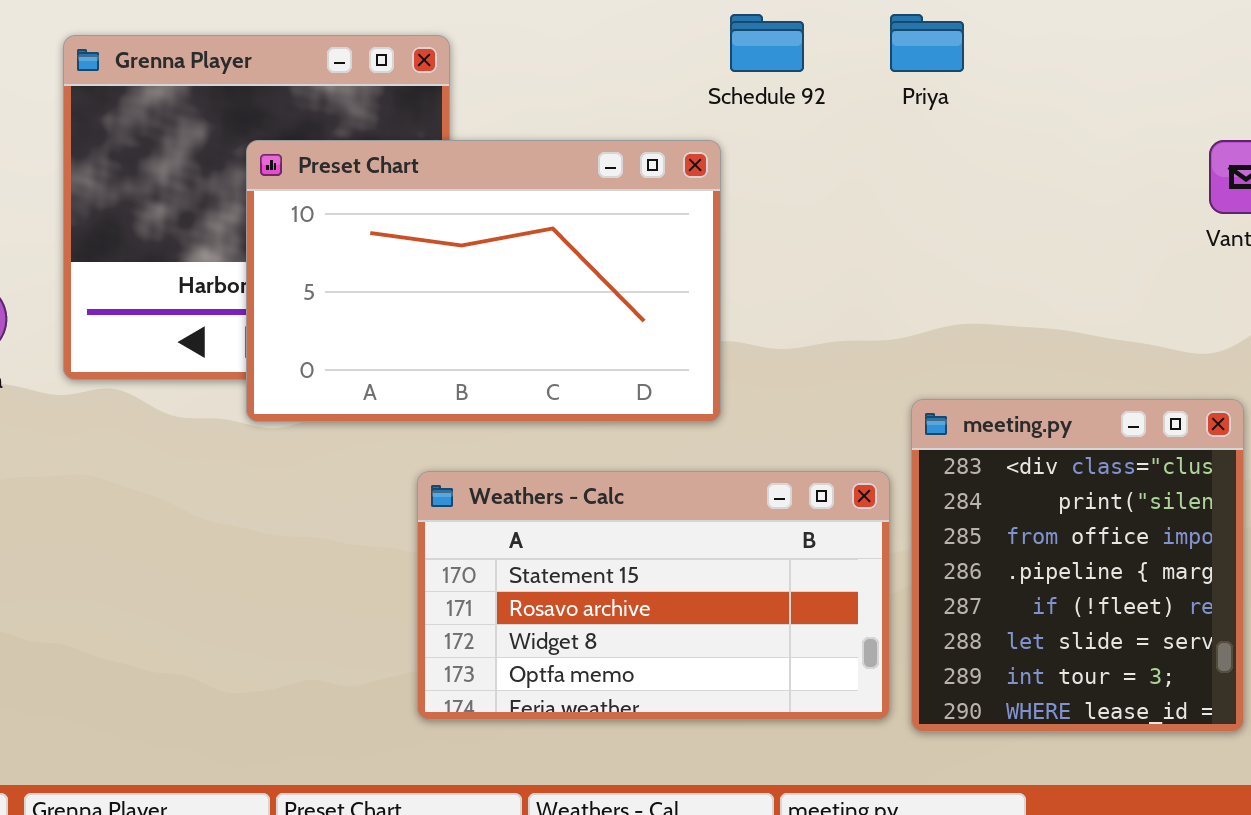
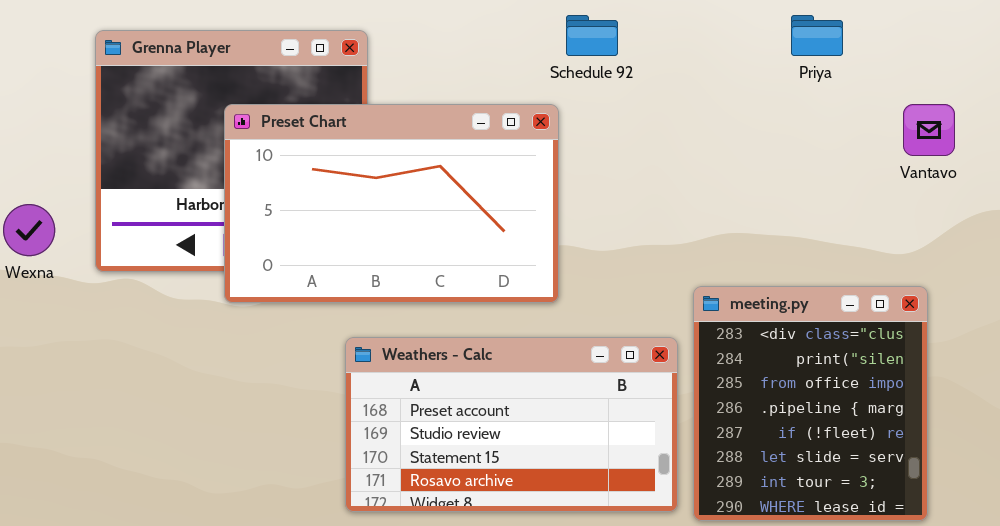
Priya: [890,14,964,72] -> [791,15,843,56], moved
Weathers - Calc: [417,471,890,720] -> [345,337,678,512], scrolled up 2 rows

